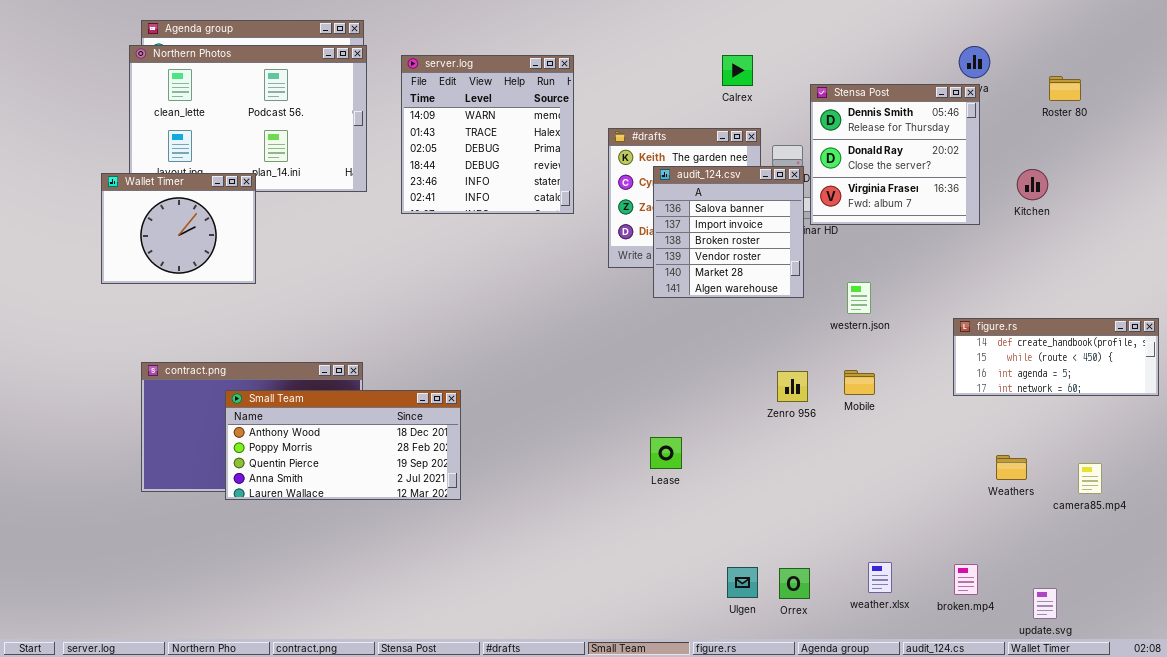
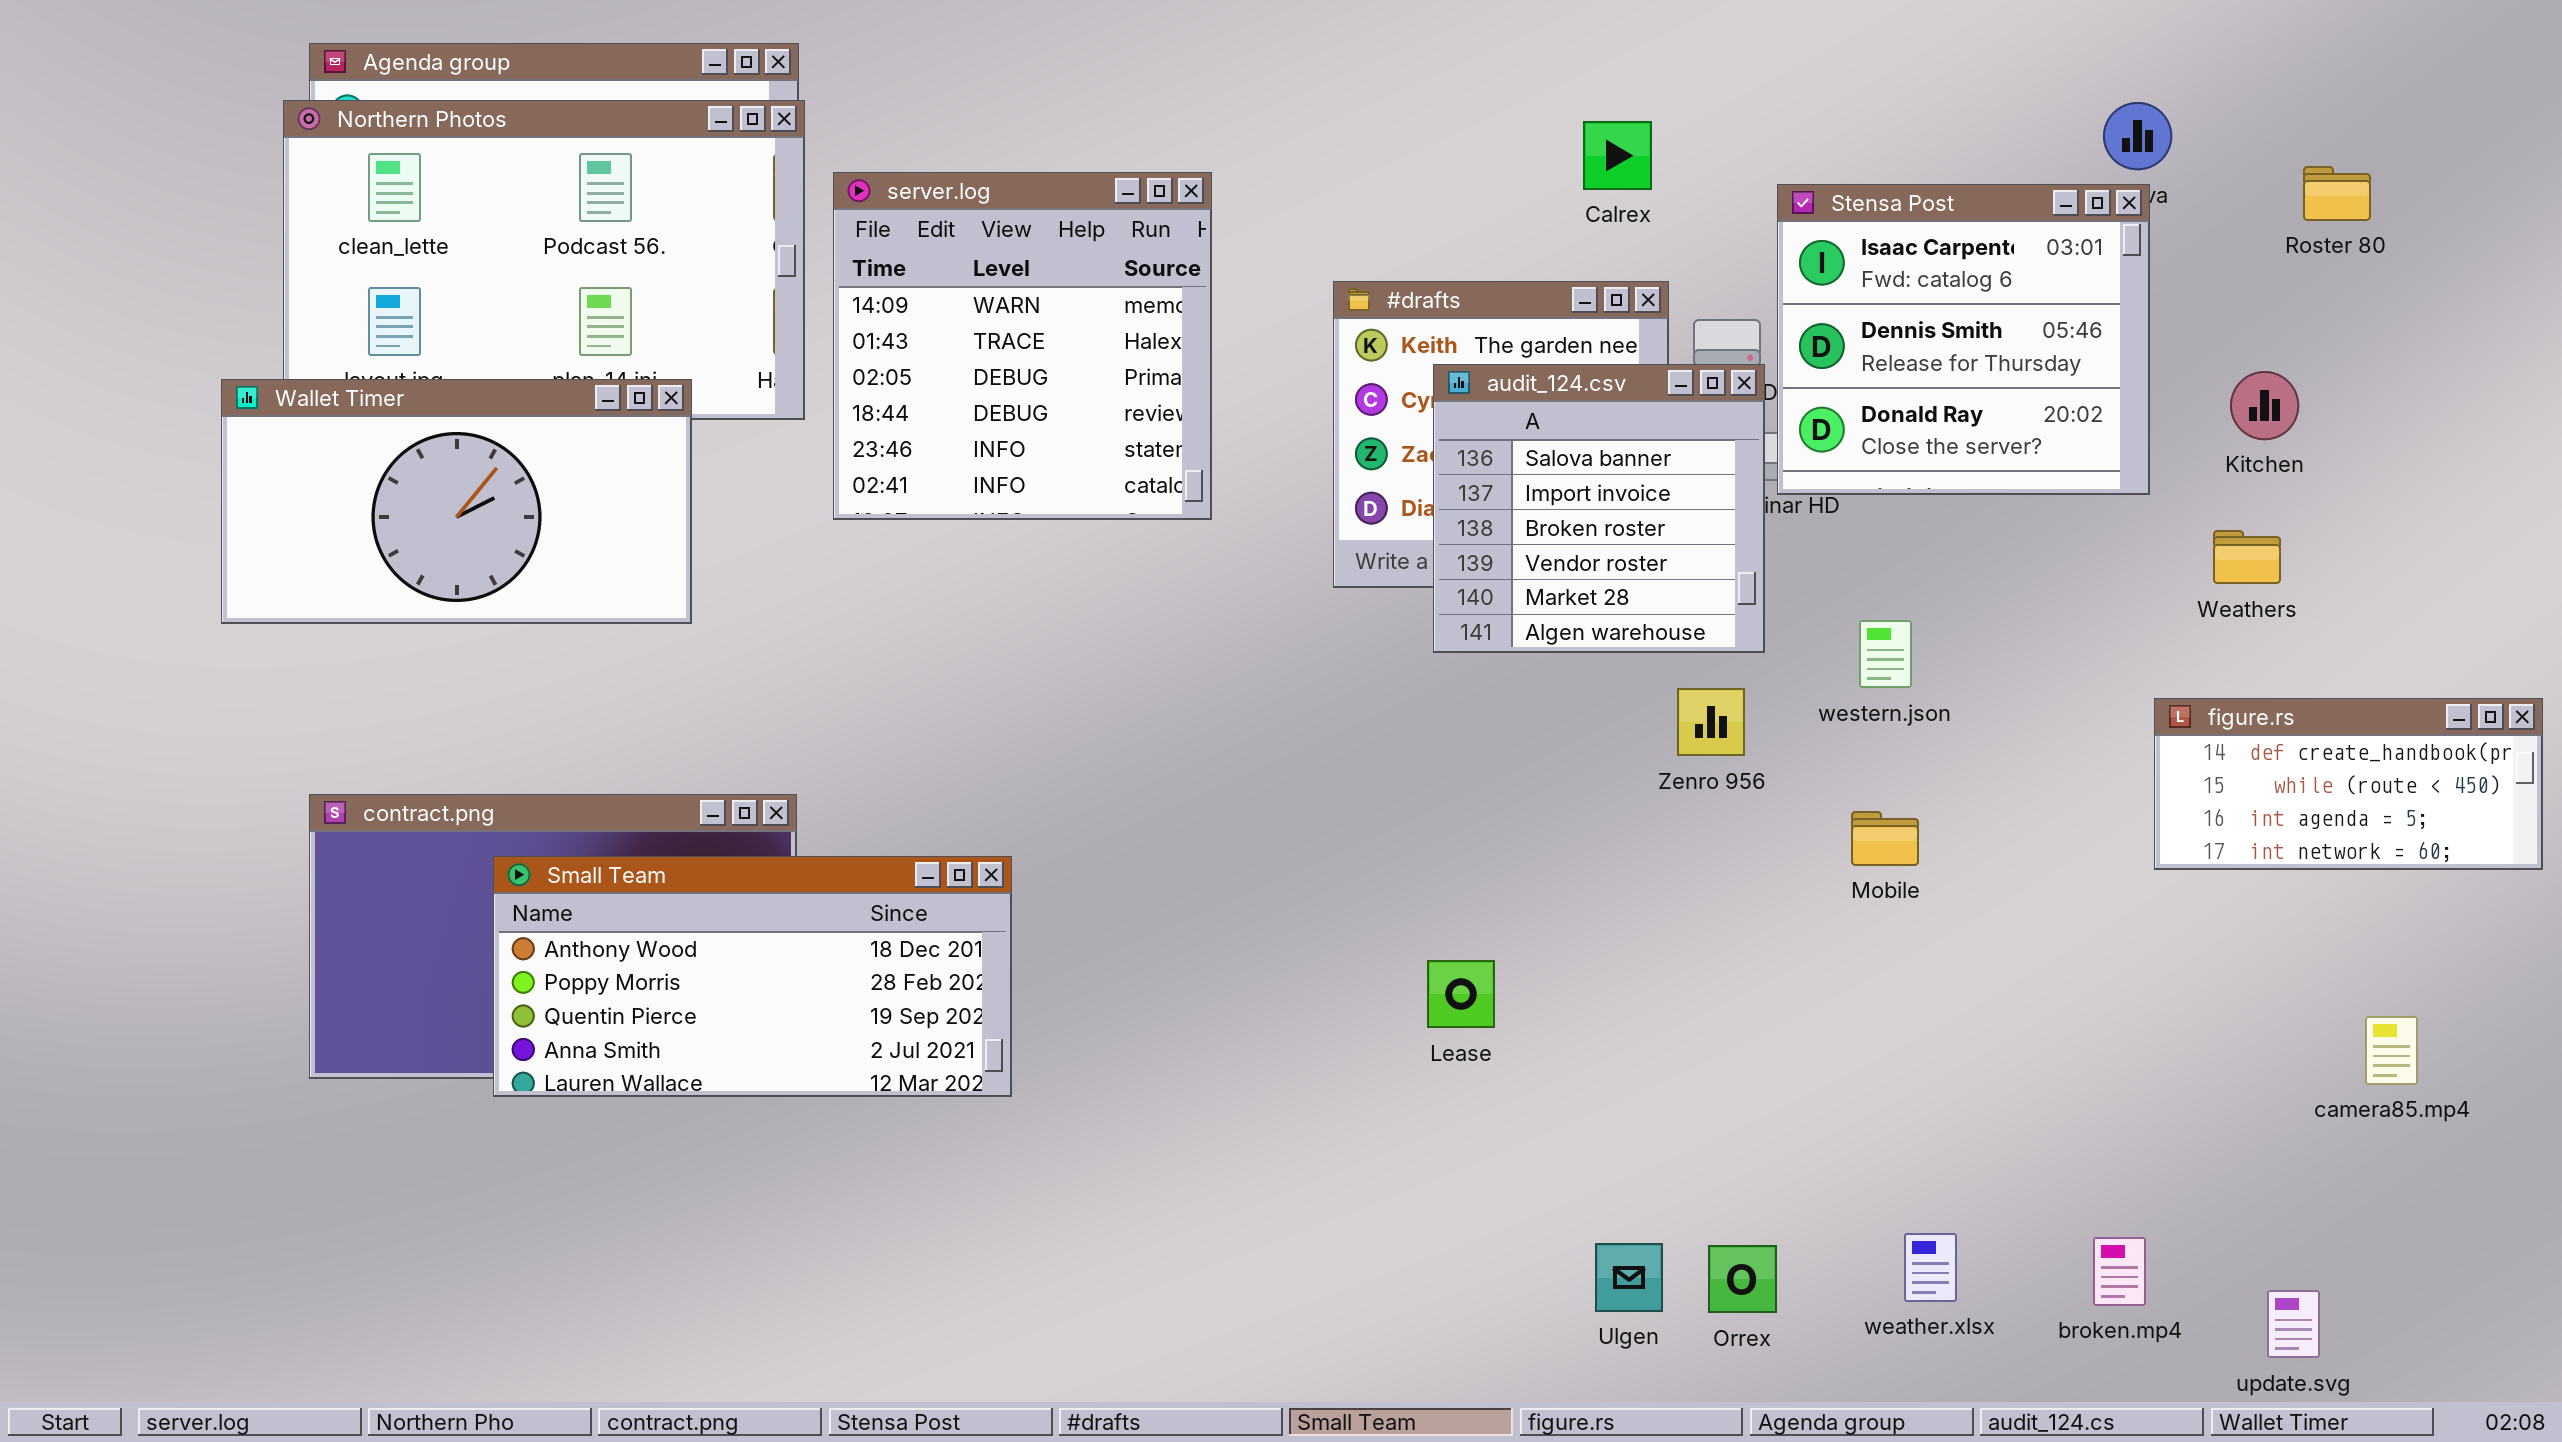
server.log: [401,55,574,214] -> [833,172,1212,520], moved
Stensa Post: [810,84,980,225] -> [1777,184,2150,495], scrolled up 1 row
Wallet Timer: [101,173,256,284] -> [221,379,692,624], resized
figure.rs: [953,318,1159,396] -> [2154,698,2543,870], resized
Zenro 956: [777,371,808,402] -> [1677,688,1745,756], moved
Weathers: [996,455,1027,480] -> [2213,530,2281,584], moved

